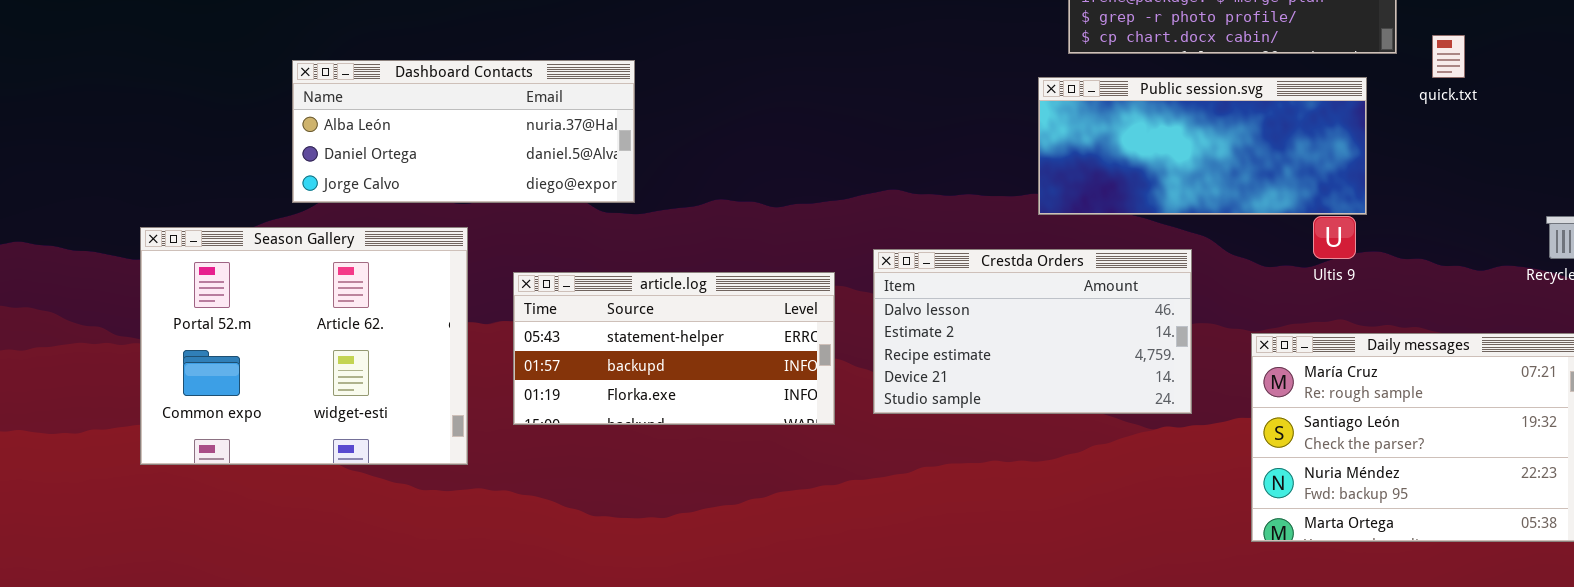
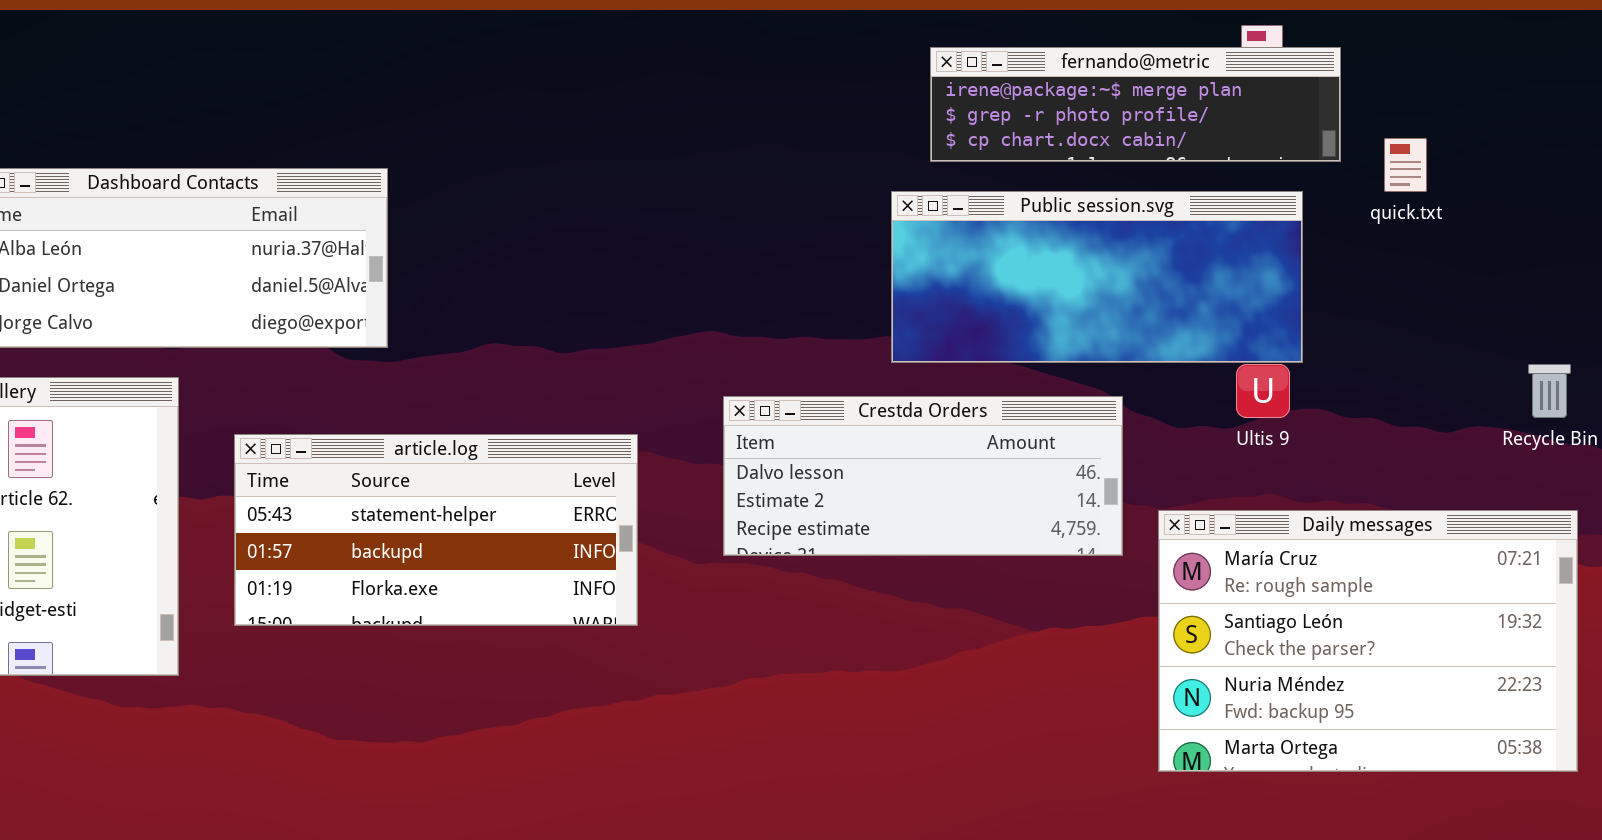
Crestda Orders: [873,249,1192,414] -> [723,396,1123,556], moved, resized

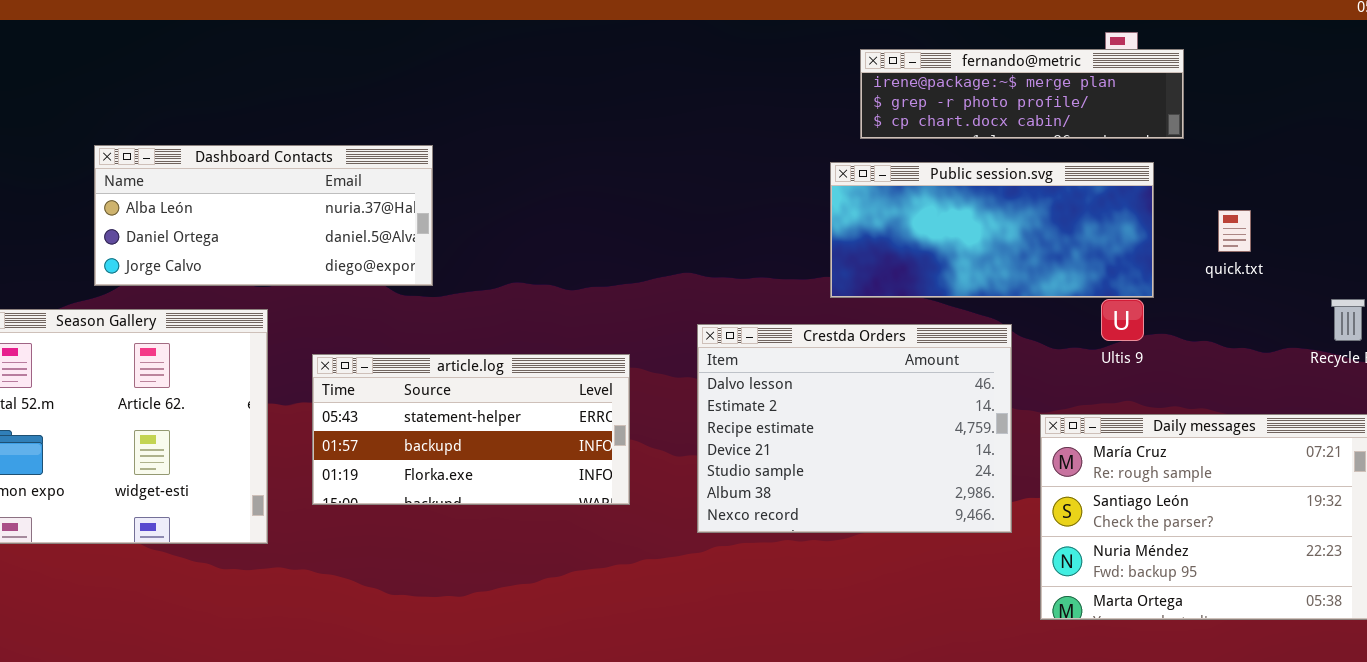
quick.txt: [1384,138,1427,192] -> [1218,210,1251,252], moved
Crestda Orders: [723,396,1123,556] -> [697,324,1012,533], resized

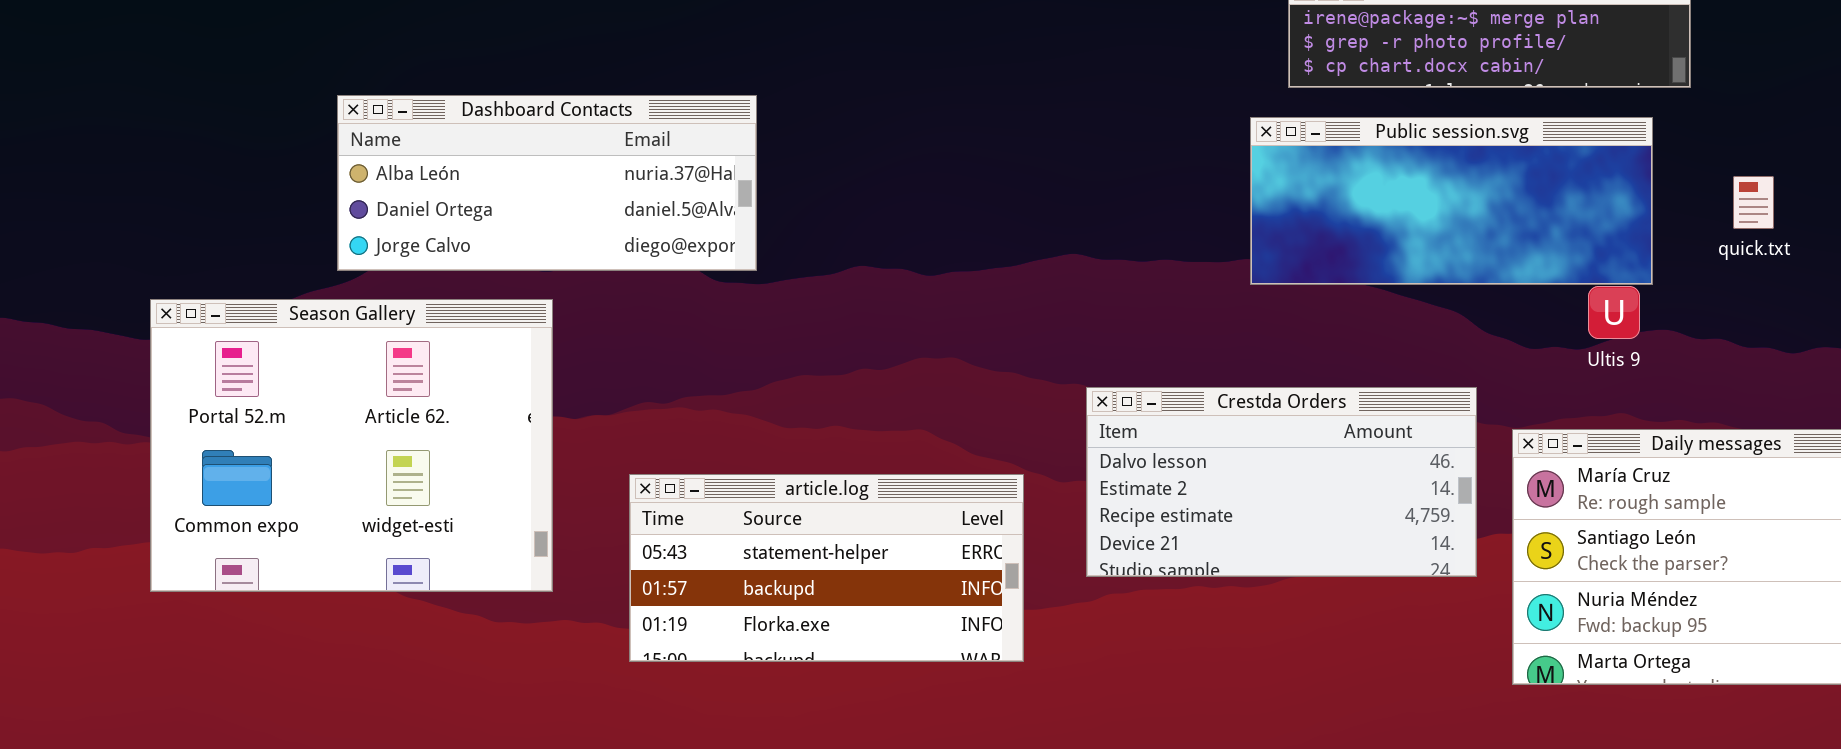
Crestda Orders: [697,324,1012,533] -> [1086,387,1477,577], resized
article.log: [312,354,630,505] -> [629,474,1024,662], moved

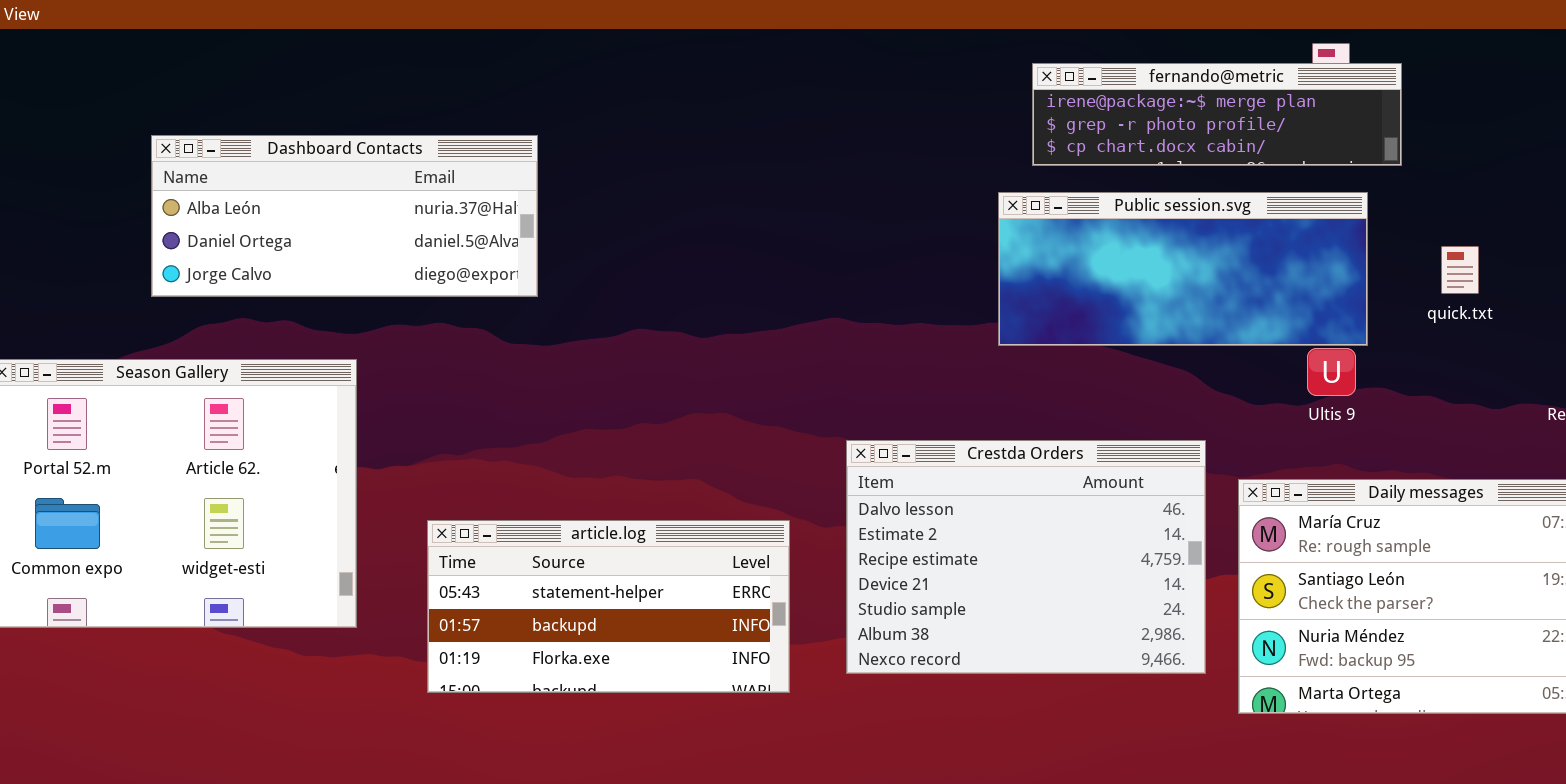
Dashboard Contacts: [337,95,757,271] -> [151,135,538,297], moved
Crestda Orders: [1086,387,1477,577] -> [846,440,1206,674], resized

